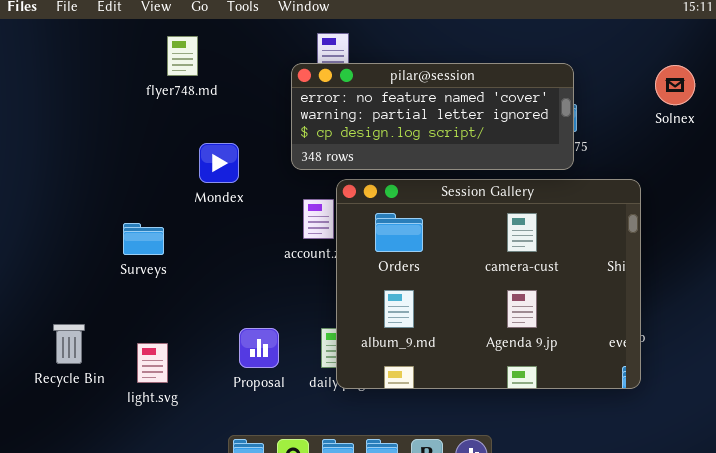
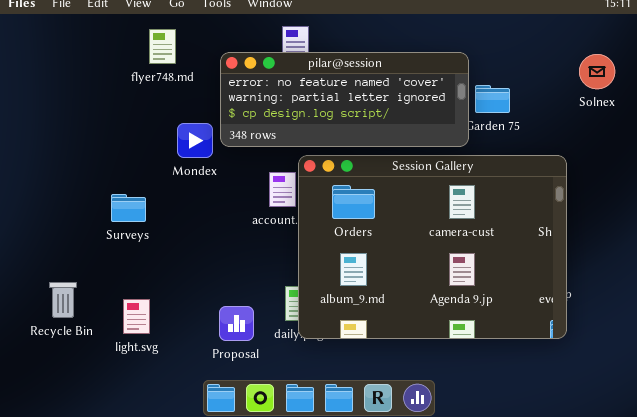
pilar@session: [291,63,574,170] -> [220,52,469,147], moved
Proposal: [239,328,279,368] -> [219,306,254,341], moved

